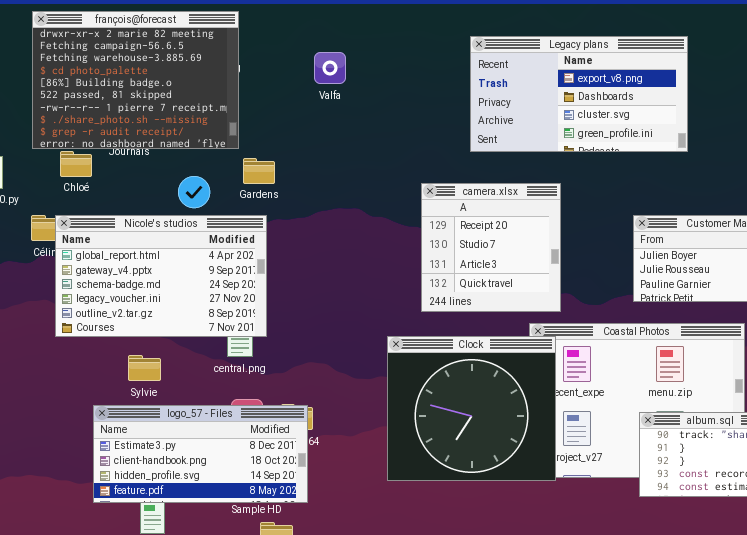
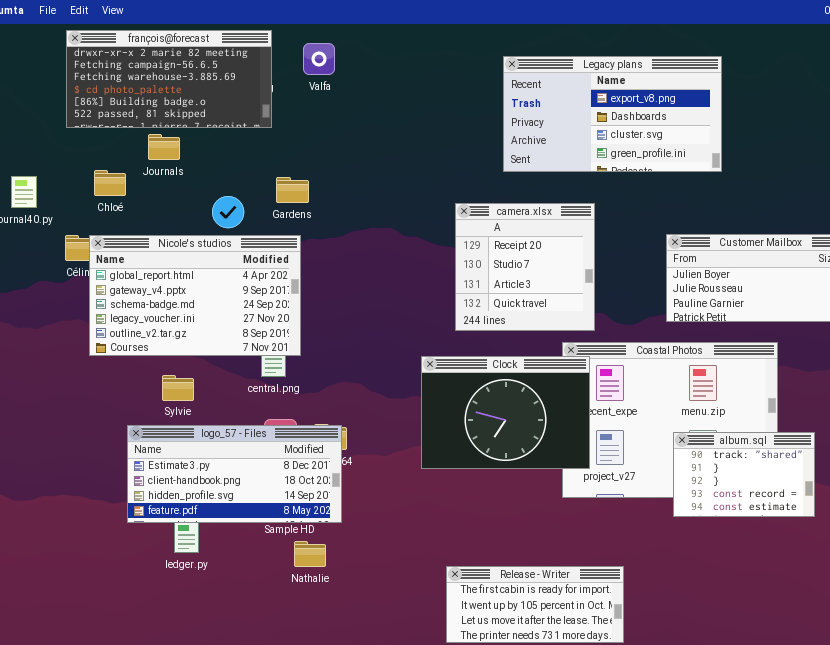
françois@forecast: [32,11,239,149] -> [66,30,272,128], resized
Valfa: [314,52,346,84] -> [303,43,335,75], moved
Clock: [387,336,556,481] -> [421,356,590,469], resized

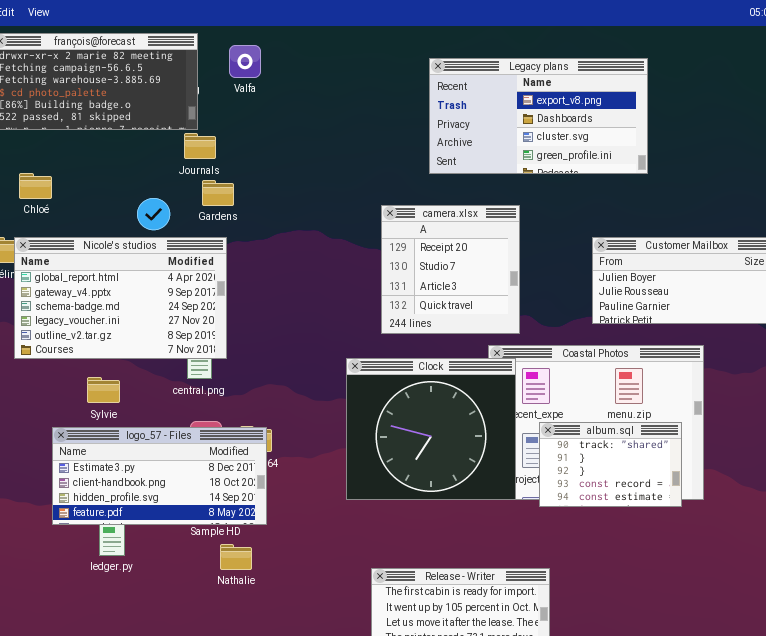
Journals: [148,134,180,160] -> [184,133,216,159], moved
Clock: [421,356,590,469] -> [346,358,516,500], resized
album.sql: [673,432,815,517] -> [539,422,682,507], moved

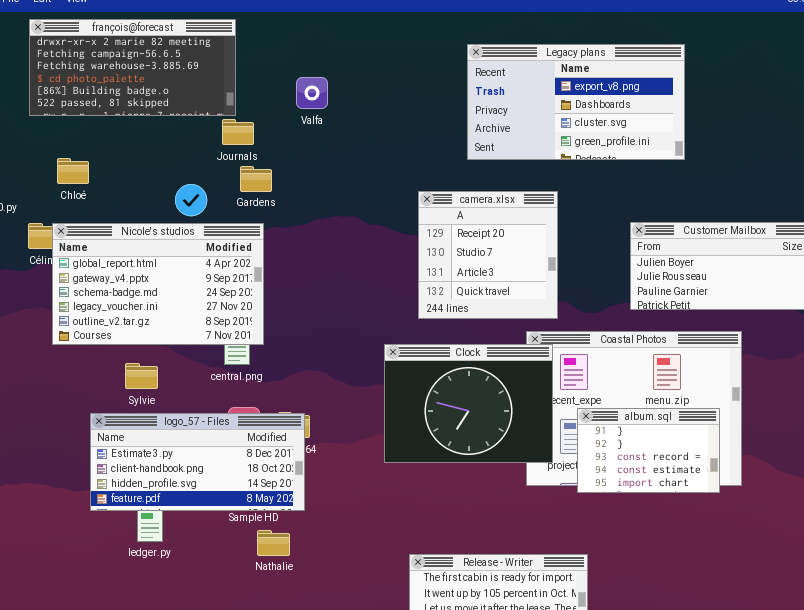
Valfa: [229,45,261,78] -> [296,77,328,109], moved
Clock: [346,358,516,500] -> [384,344,553,463], resized
album.sql: [539,422,682,507] -> [577,408,720,493], scrolled down 1 row

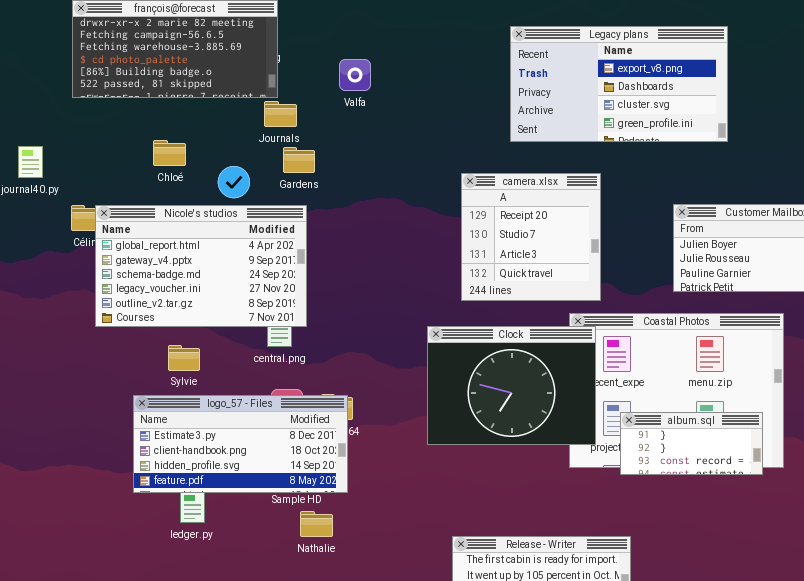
Chloé: [57,158,89,184] -> [153,140,186,166], moved
album.sql: [577,408,720,493] -> [620,412,763,475], resized

